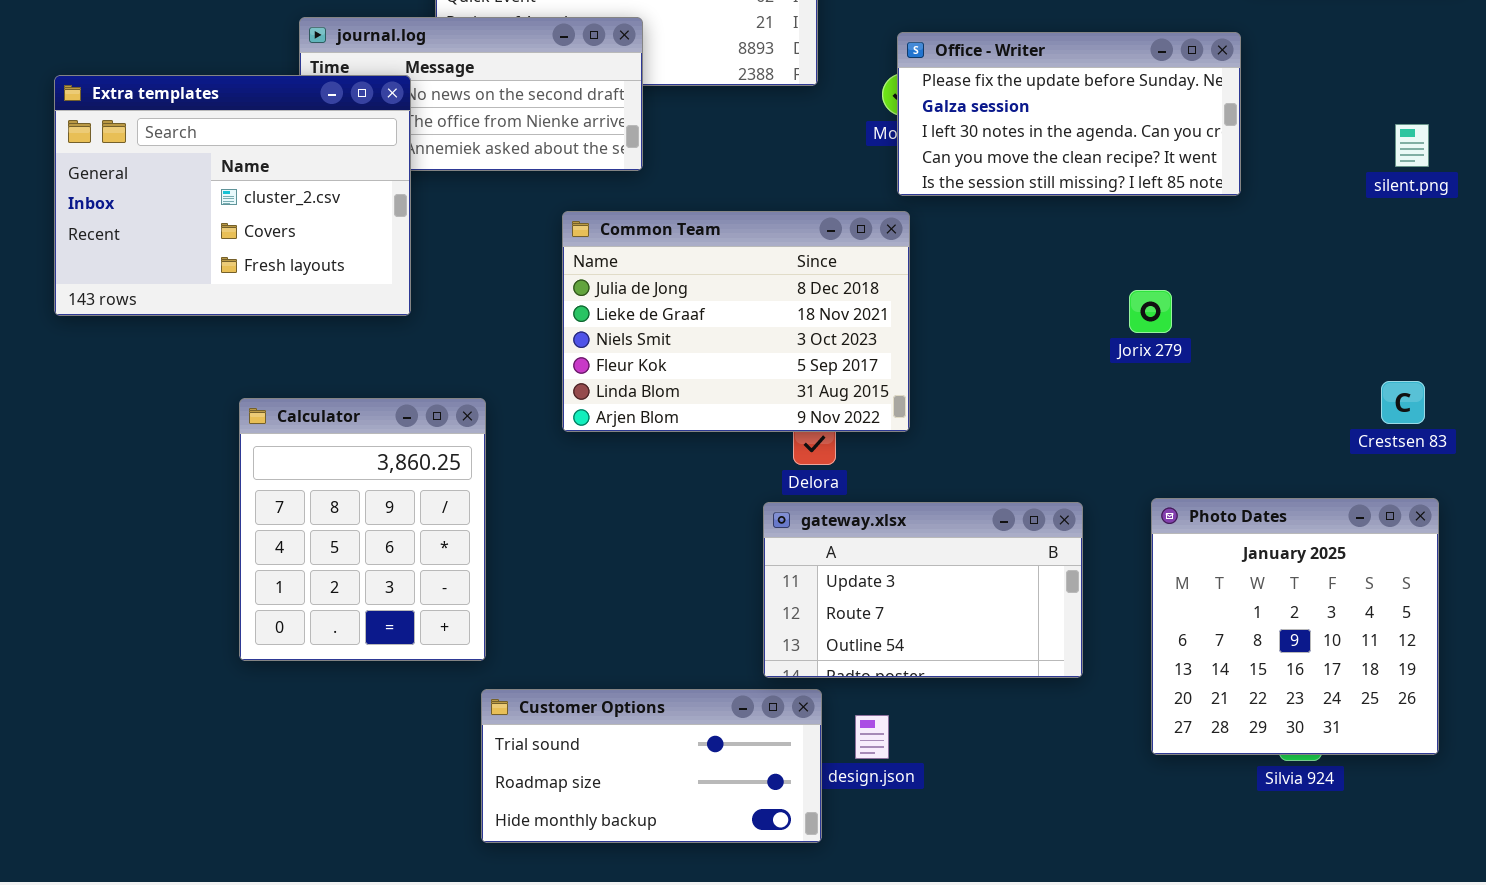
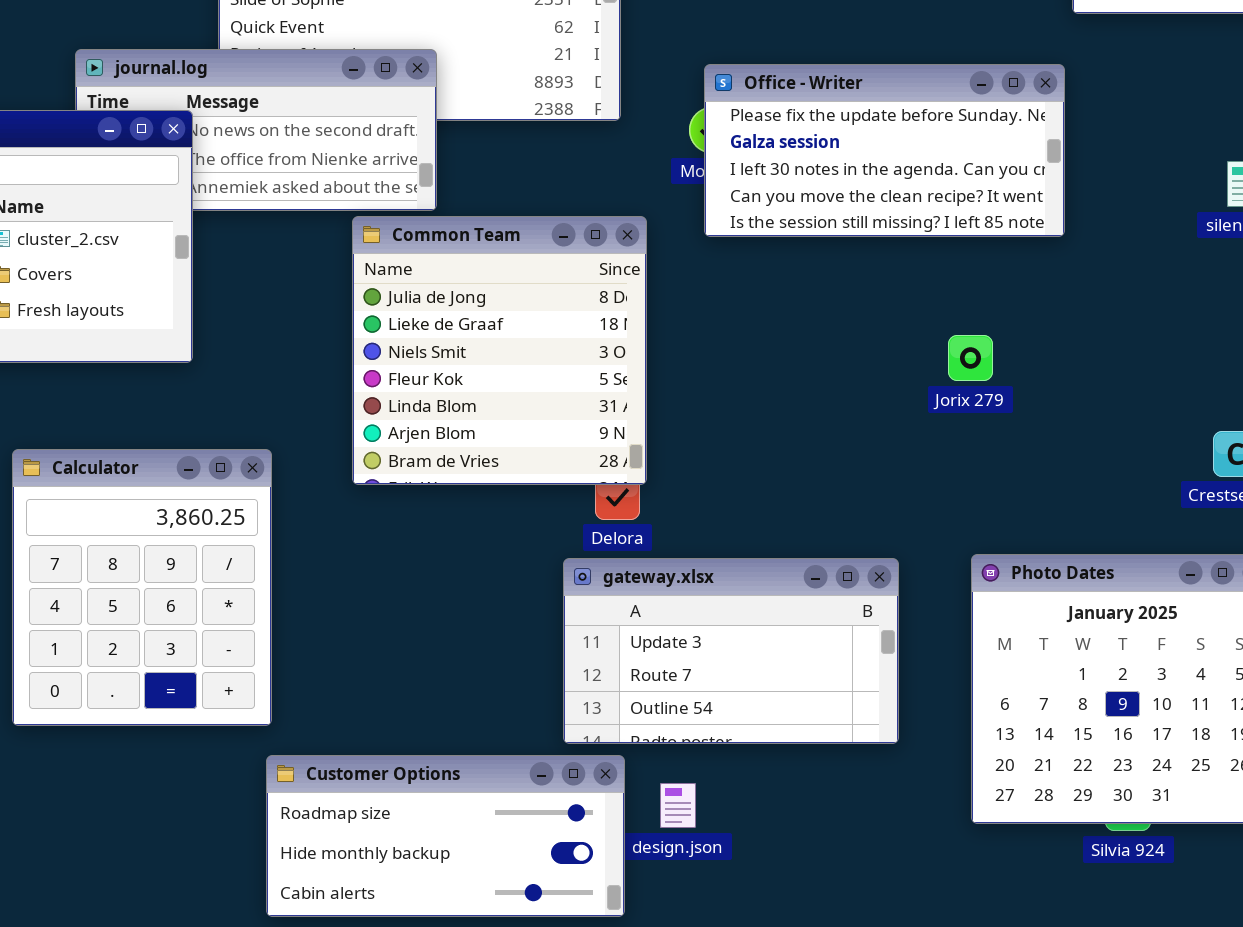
Common Team: [562,211,910,432] -> [352,216,647,485], resized
Customer Options: [481,689,822,843] -> [266,755,625,917], scrolled down 1 row

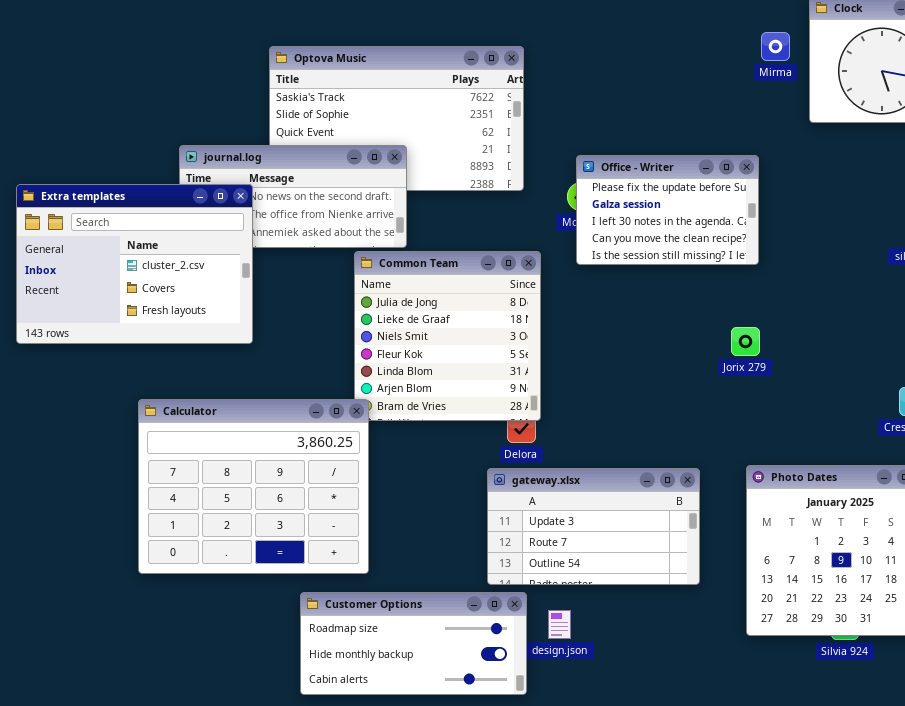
Office - Writer: [704,64,1065,237] -> [576,155,759,265], resized
Calculator: [12,449,272,726] -> [138,399,369,574], resized

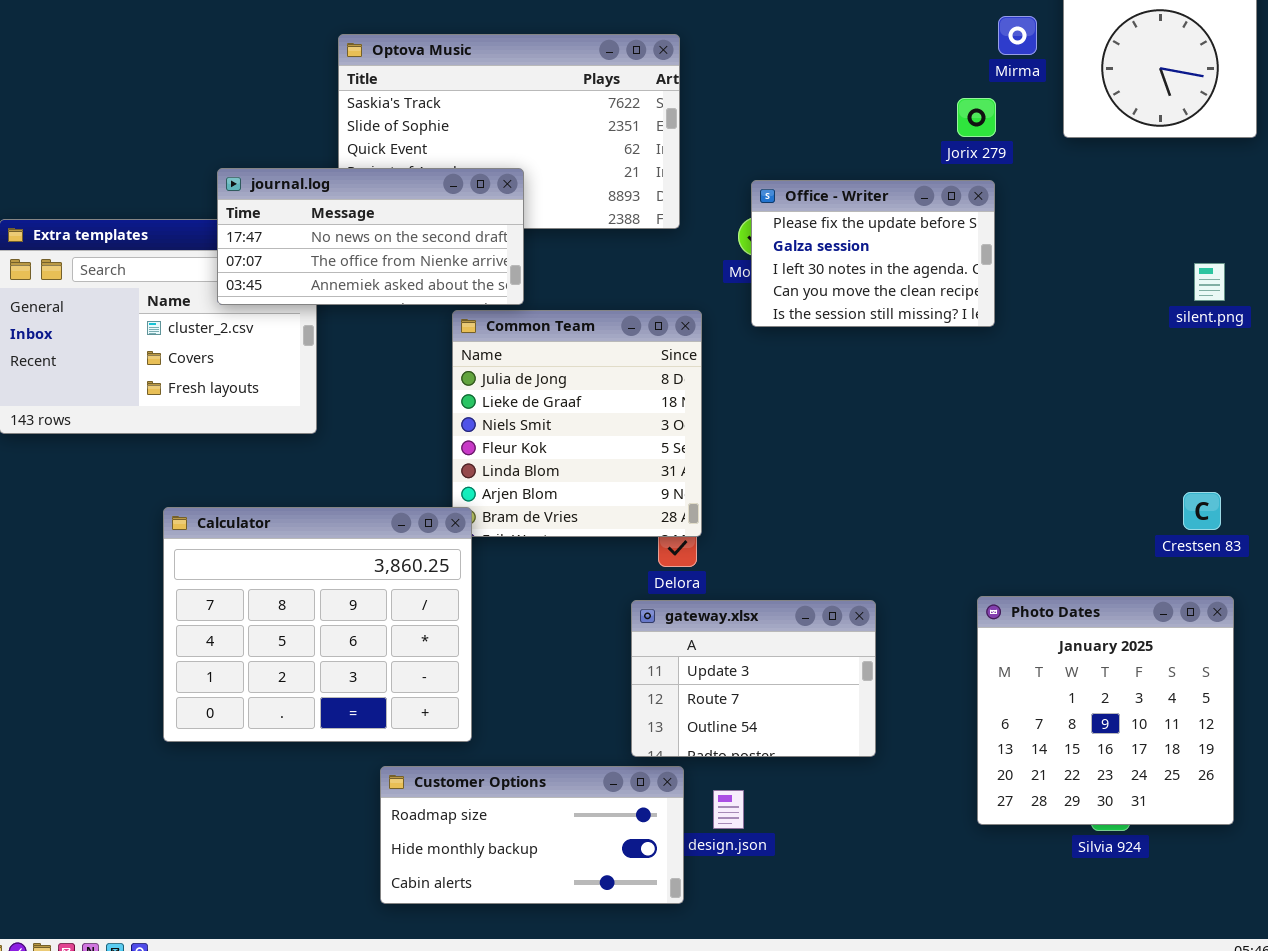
journal.log: [179,145,407,248] -> [217,168,524,305], raised
Jorix 279: [731,327,760,356] -> [957,98,996,137], moved
gateway.xlsx: [487,468,700,585] -> [631,600,876,757], resized

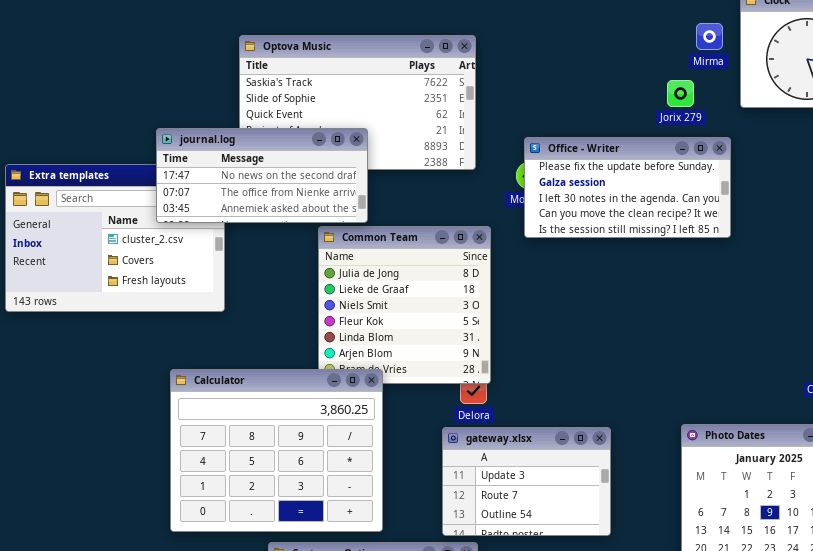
Office - Writer: [751,180,995,327] -> [524,137,731,238], resized
Calculator: [163,507,472,742] -> [170,369,383,532], moved

